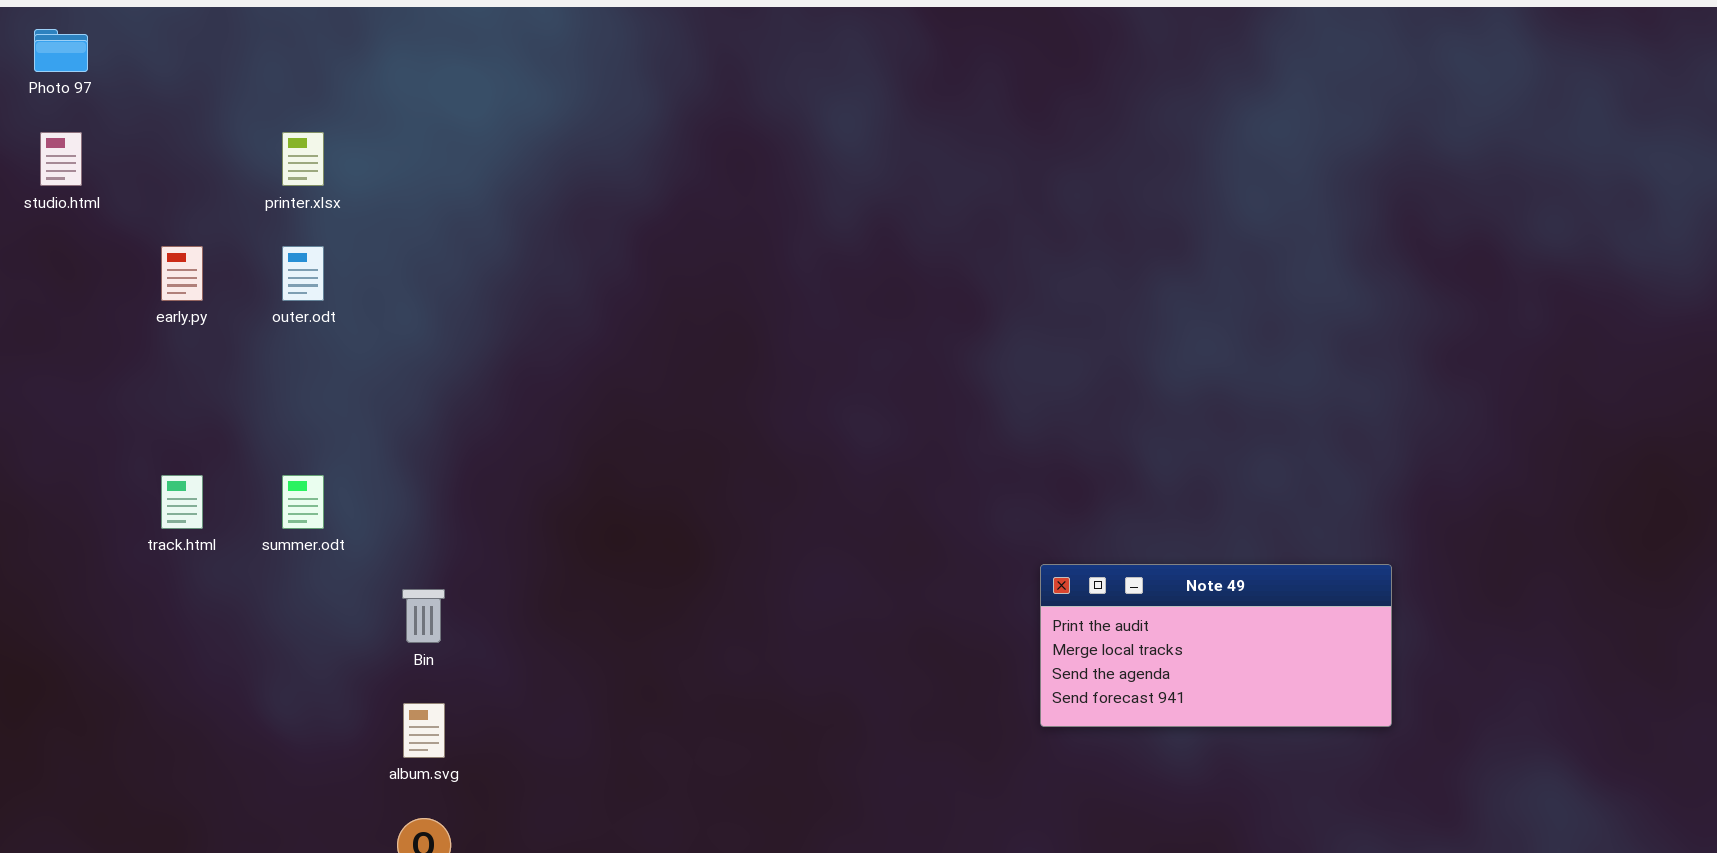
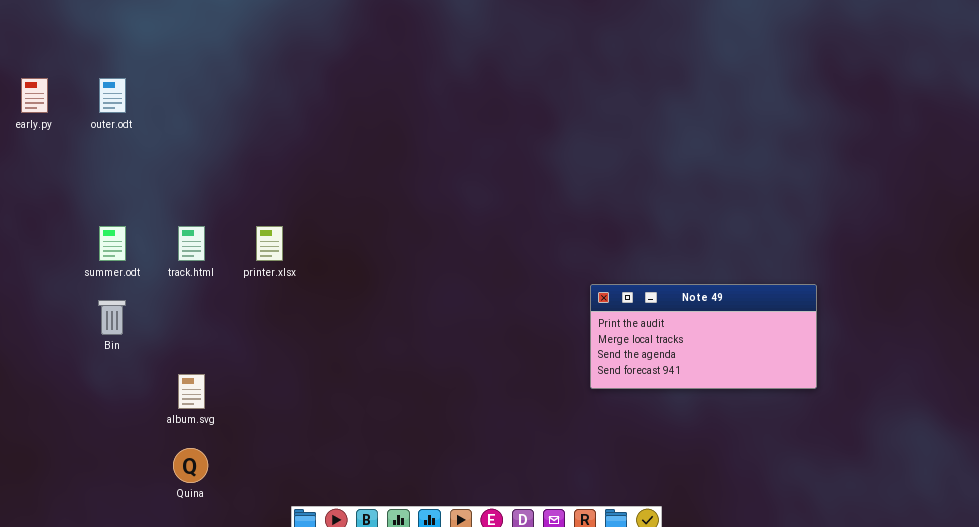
printer.xlsx: [282,132,324,186] -> [256,226,283,261], moved
track.html: [161,475,203,529] -> [178,226,205,261], moved
Bin: [402,589,445,643] -> [98,300,126,335], moved

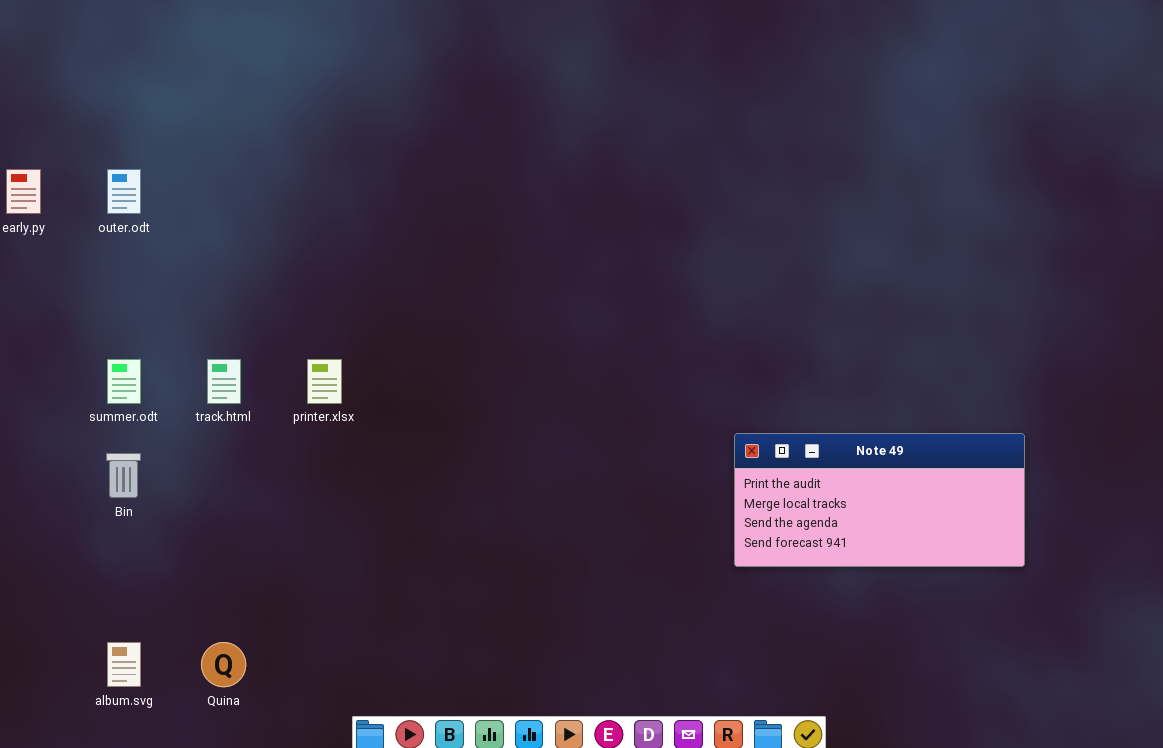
album.svg: [178,374,205,409] -> [107,642,141,687], moved

